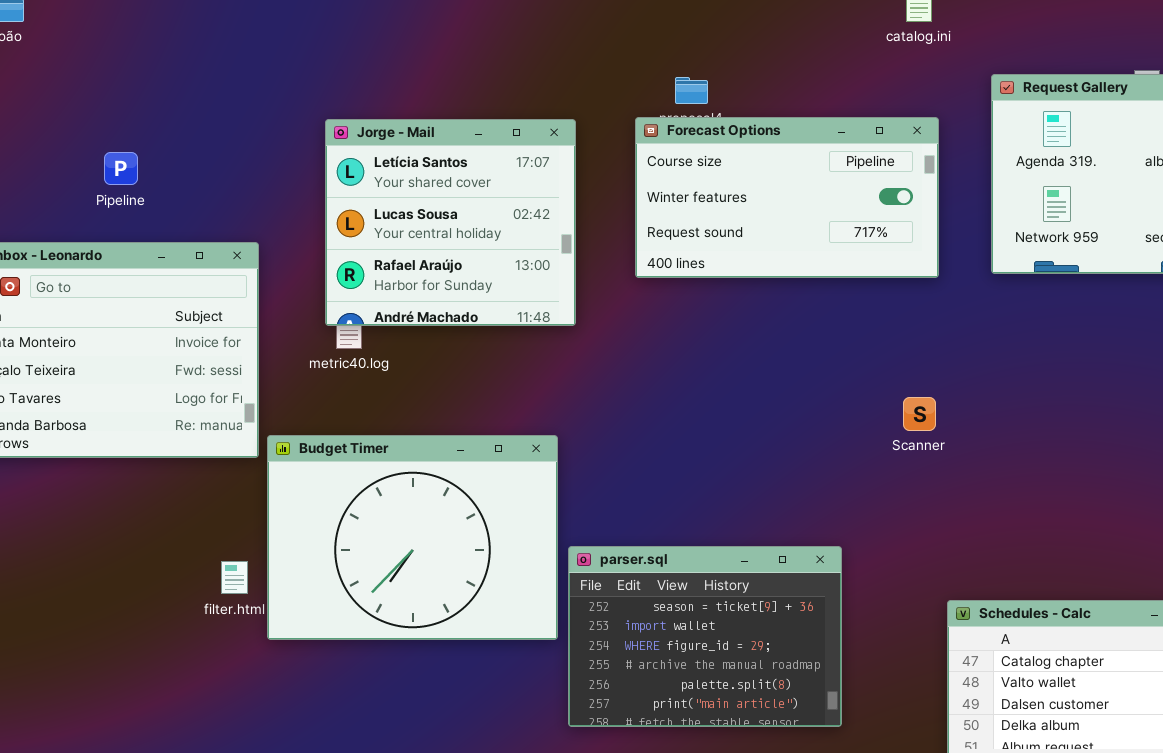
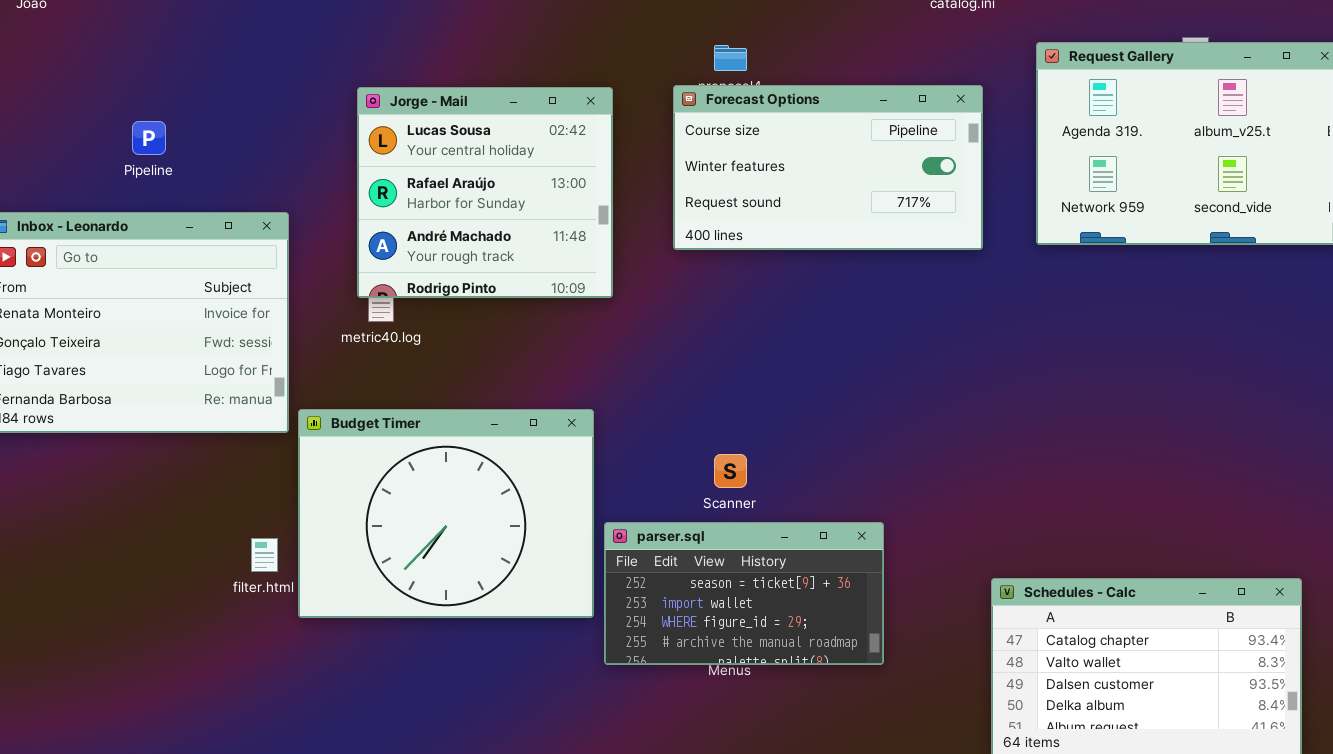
Jorge - Mail: [325,119,576,326] -> [357,87,613,298], scrolled down 1 row
Scanner: [903,397,936,431] -> [714,454,747,488], moved
parser.sql: [568,546,842,727] -> [604,522,884,665], resized

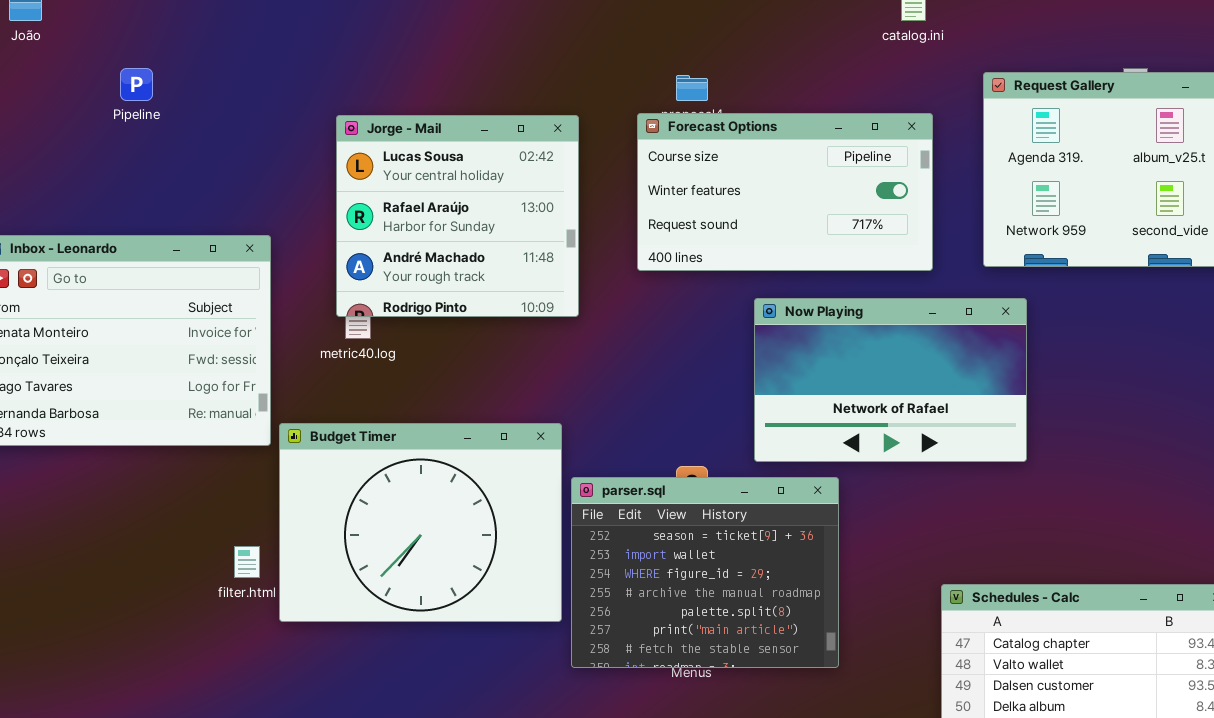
Pipeline: [132,121,166,155] -> [120,68,153,101], moved
Now Playing: none -> [754,298,1027,462], opened
parser.sql: [604,522,884,665] -> [571,477,839,668], resized

